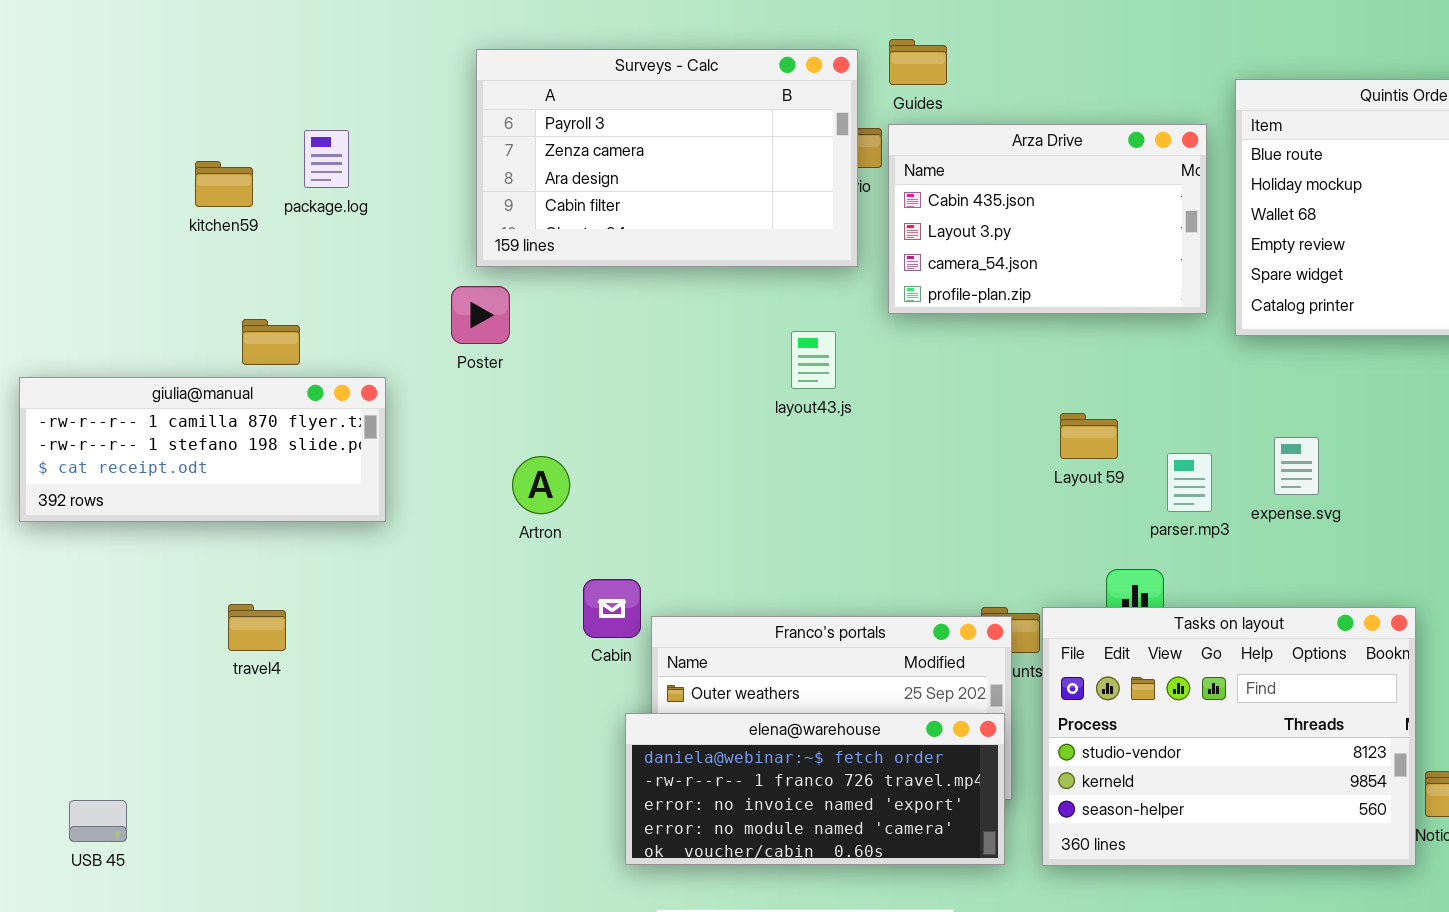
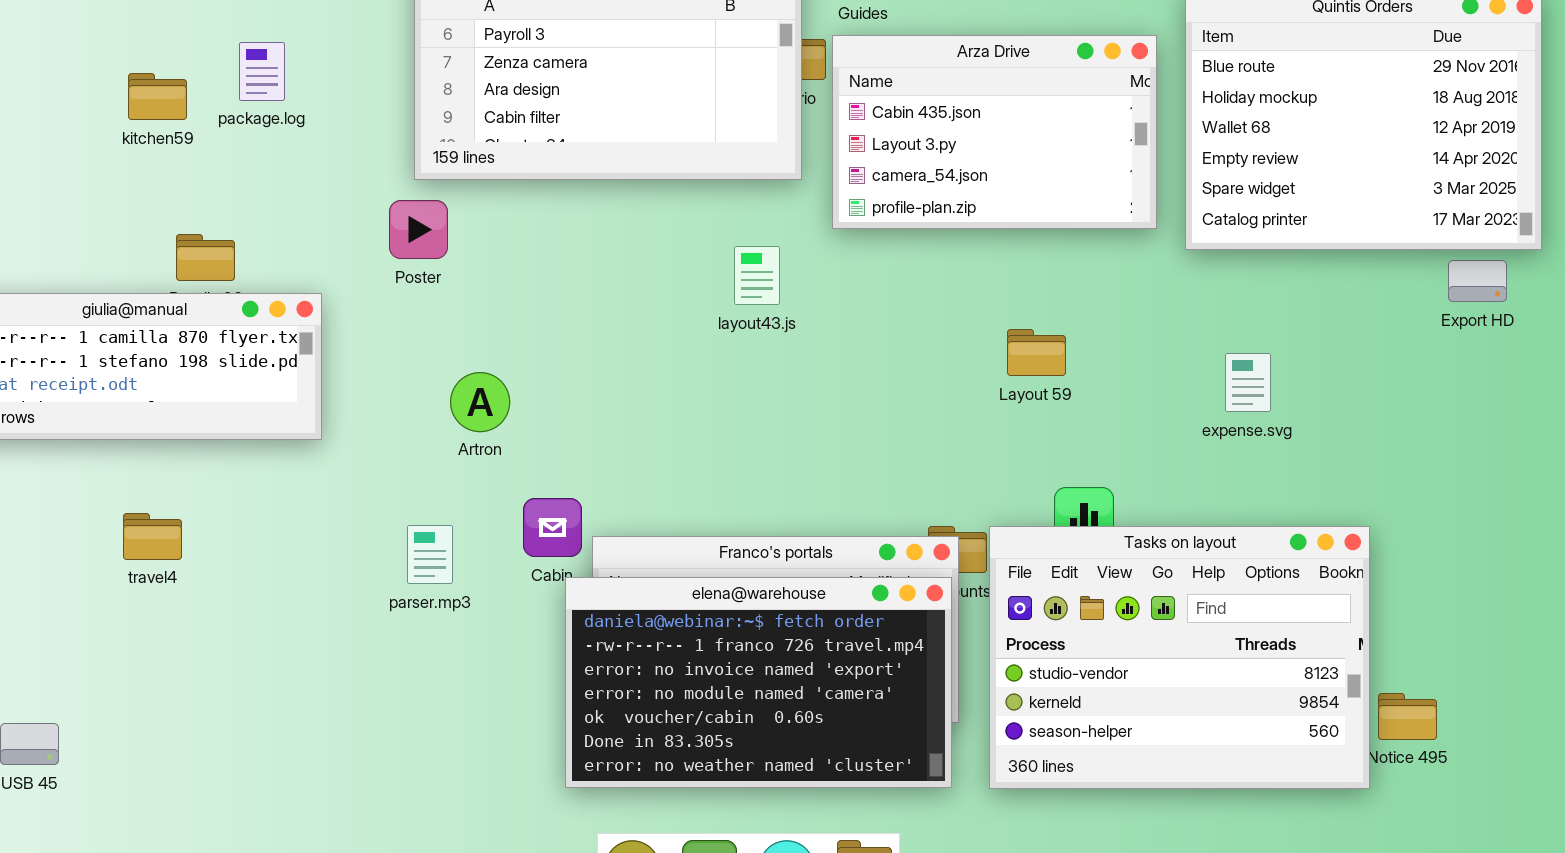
parser.mp3: [1167,453,1212,512] -> [407,525,453,584], moved
travel4: [228,604,286,651] -> [123,513,182,560], moved
elena@warehouse: [625,713,1005,865] -> [565,577,952,788], resized

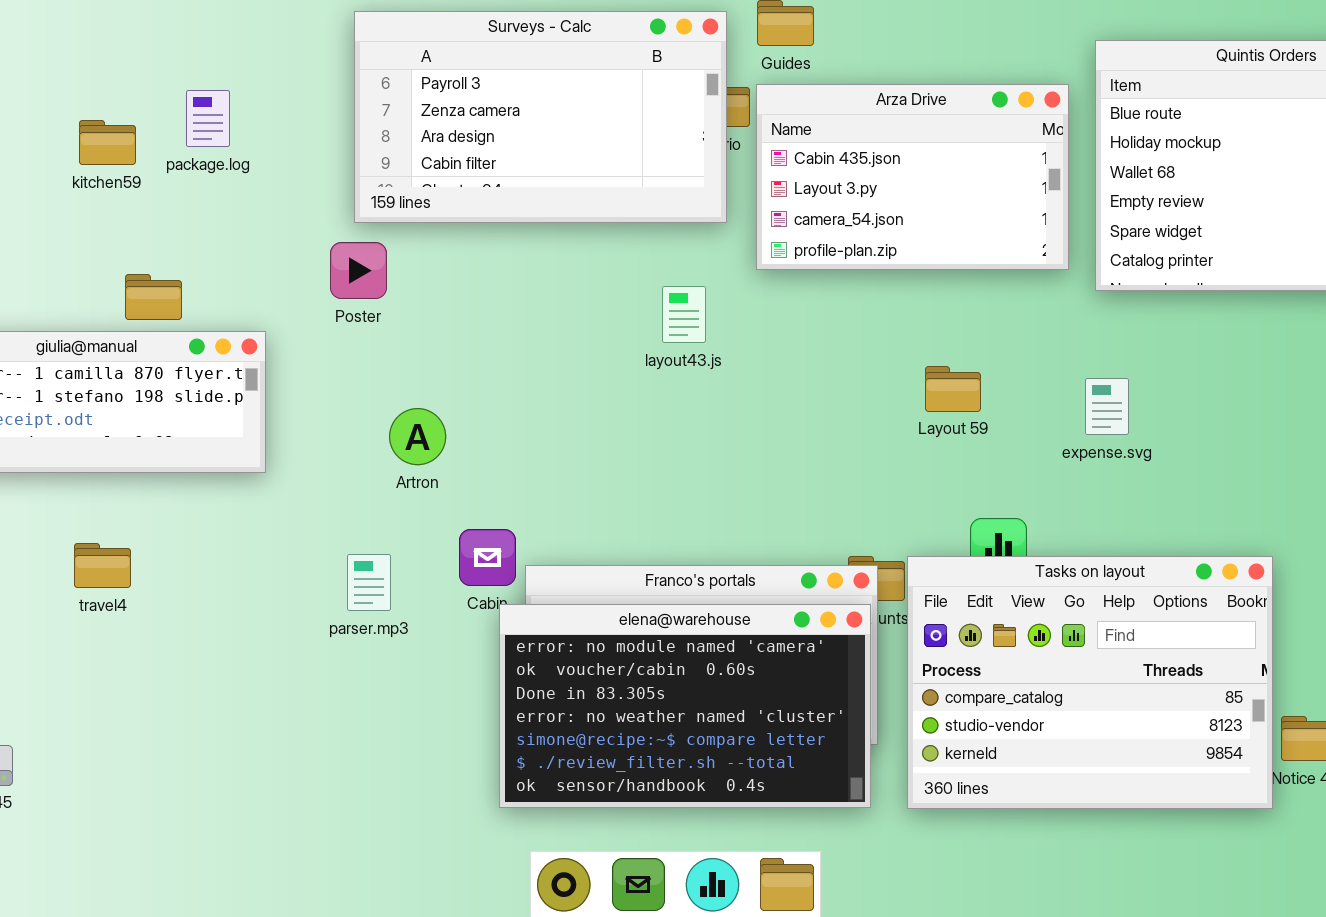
expense.svg: [1225,353,1271,412] -> [1085,378,1129,435], moved
Tasks on layout: [989,526,1370,789] -> [907,556,1273,809], scrolled up 1 row
elena@warehouse: [565,577,952,788] -> [499,604,871,808], scrolled down 3 rows

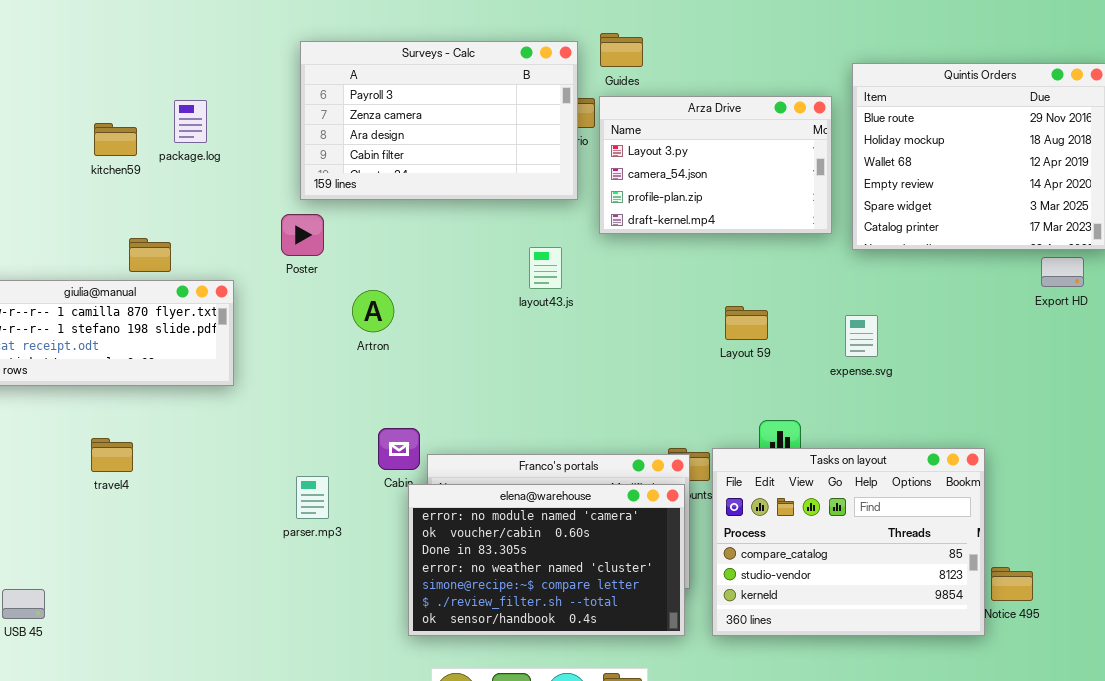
Arza Drive: [756,84,1069,270] -> [599,96,832,234], scrolled down 1 row
Artron: [389,408,446,465] -> [352,290,394,332], moved
parser.mp3: [347,554,391,611] -> [296,476,329,519], moved

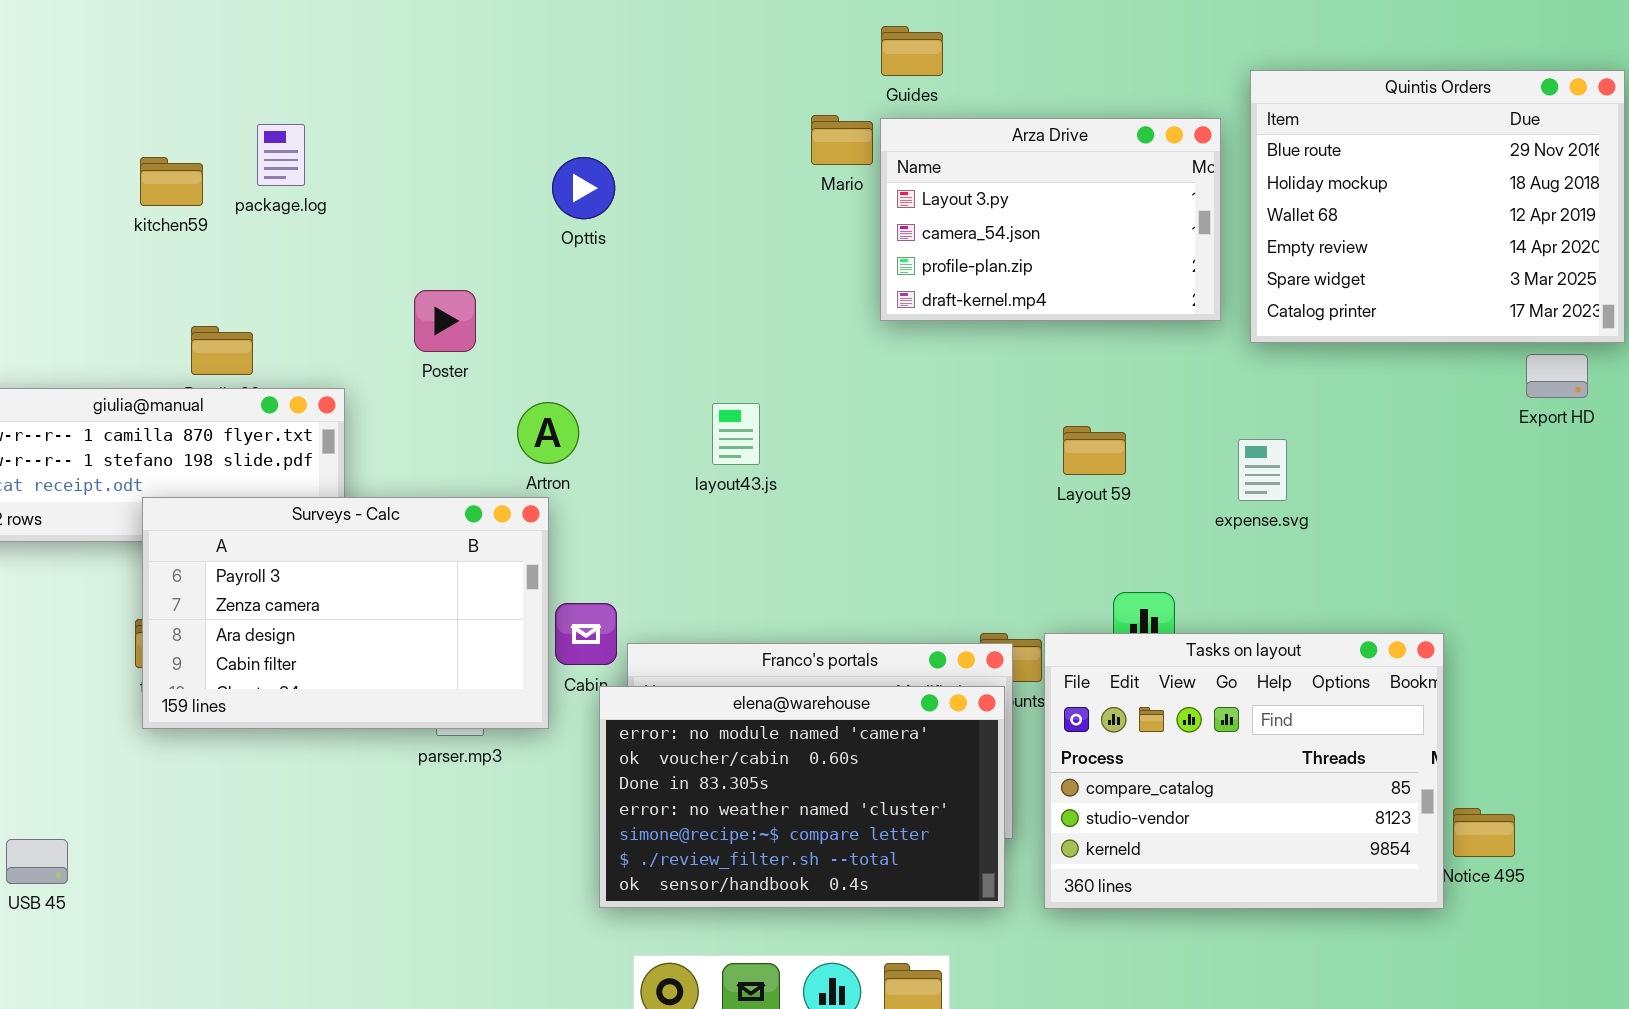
Surveys - Calc: [300,41,578,200] -> [142,497,549,729], moved
layout43.js: [529,247,562,289] -> [712,403,760,465], moved

